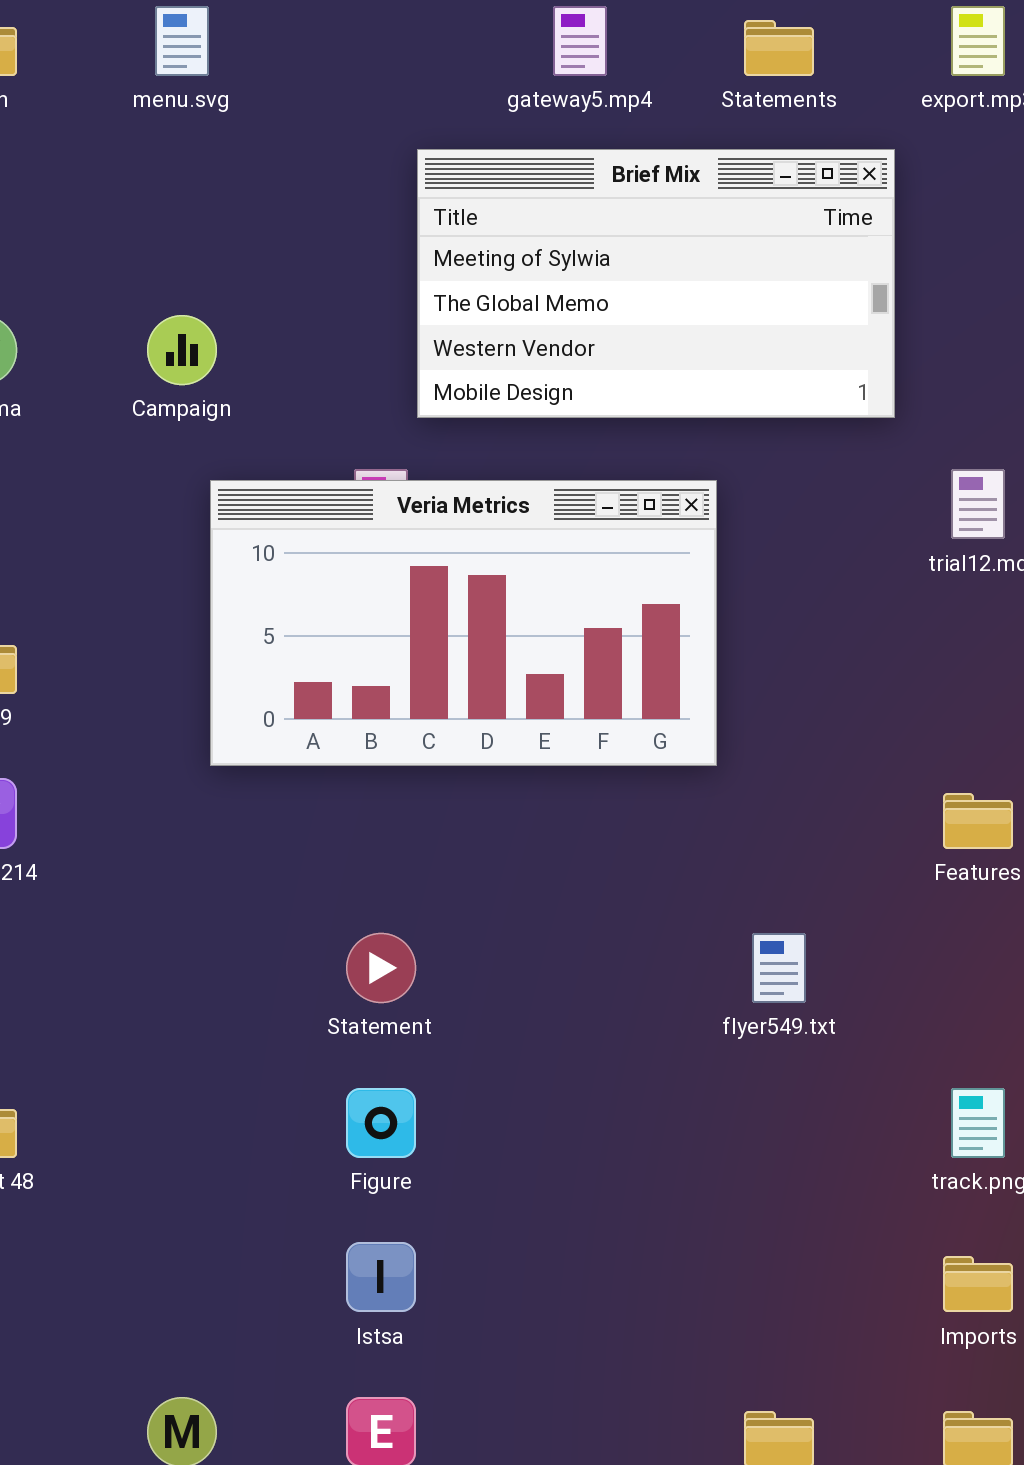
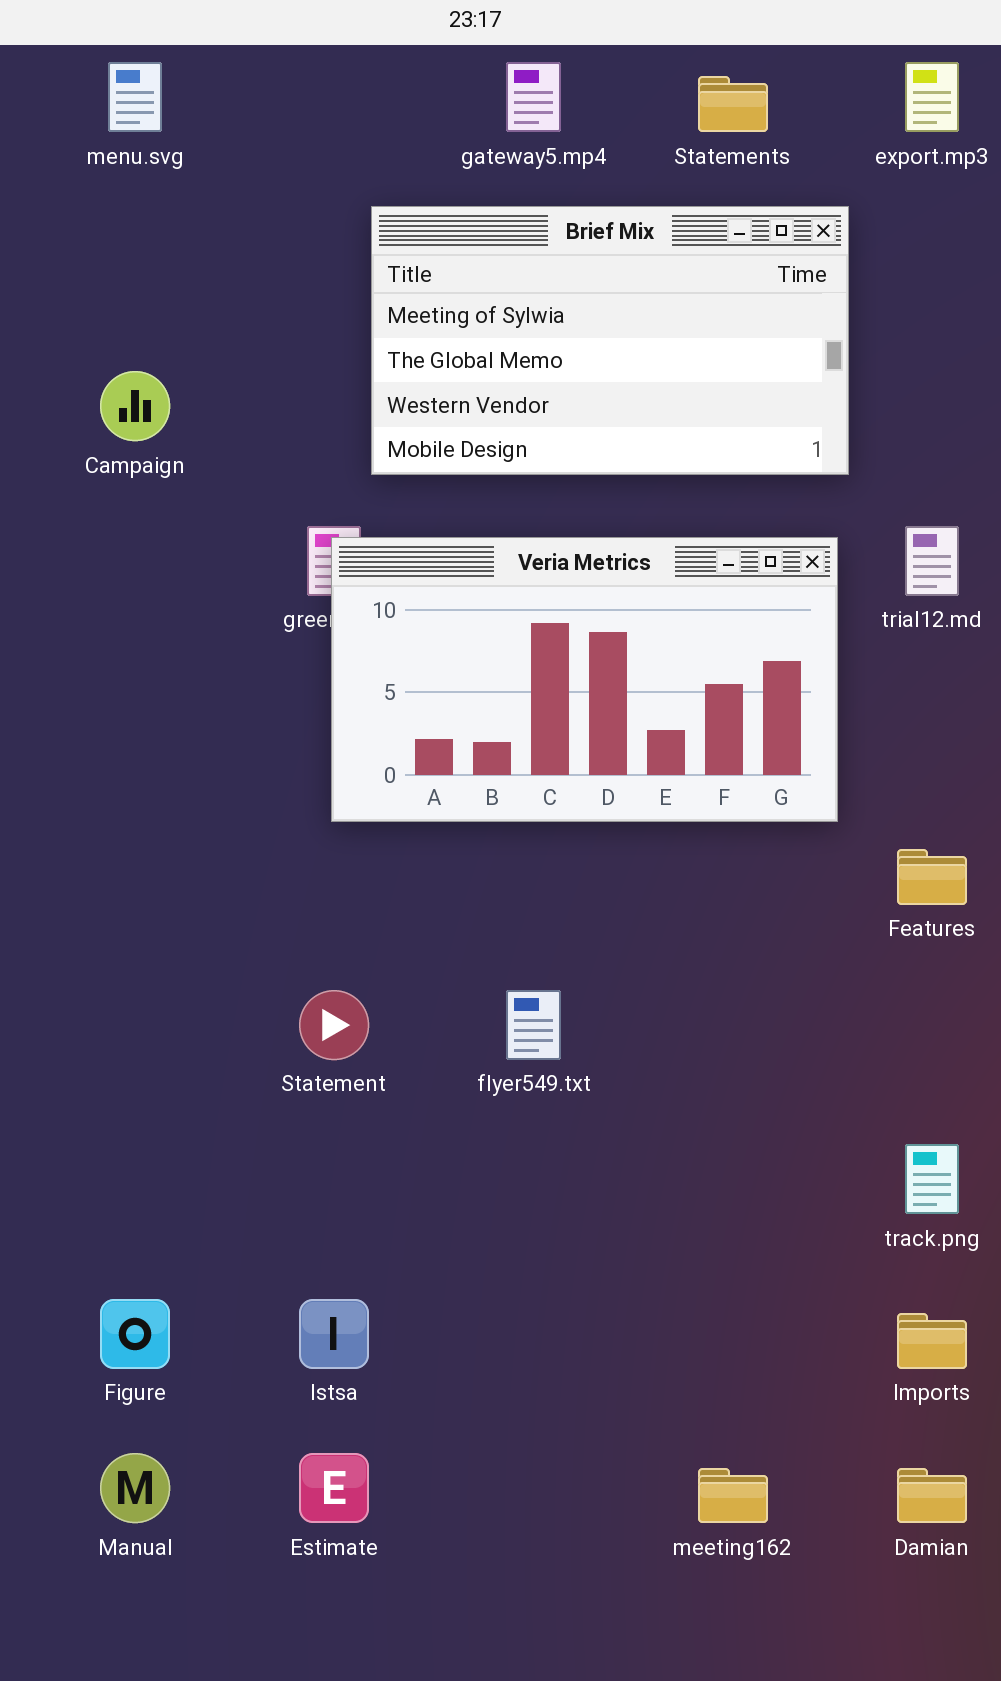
Veria Metrics: [210,480,717,766] -> [331,537,838,822], moved
flyer549.txt: [752,933,806,1003] -> [506,990,561,1060], moved
Figure: [346,1088,416,1158] -> [100,1299,170,1369], moved

